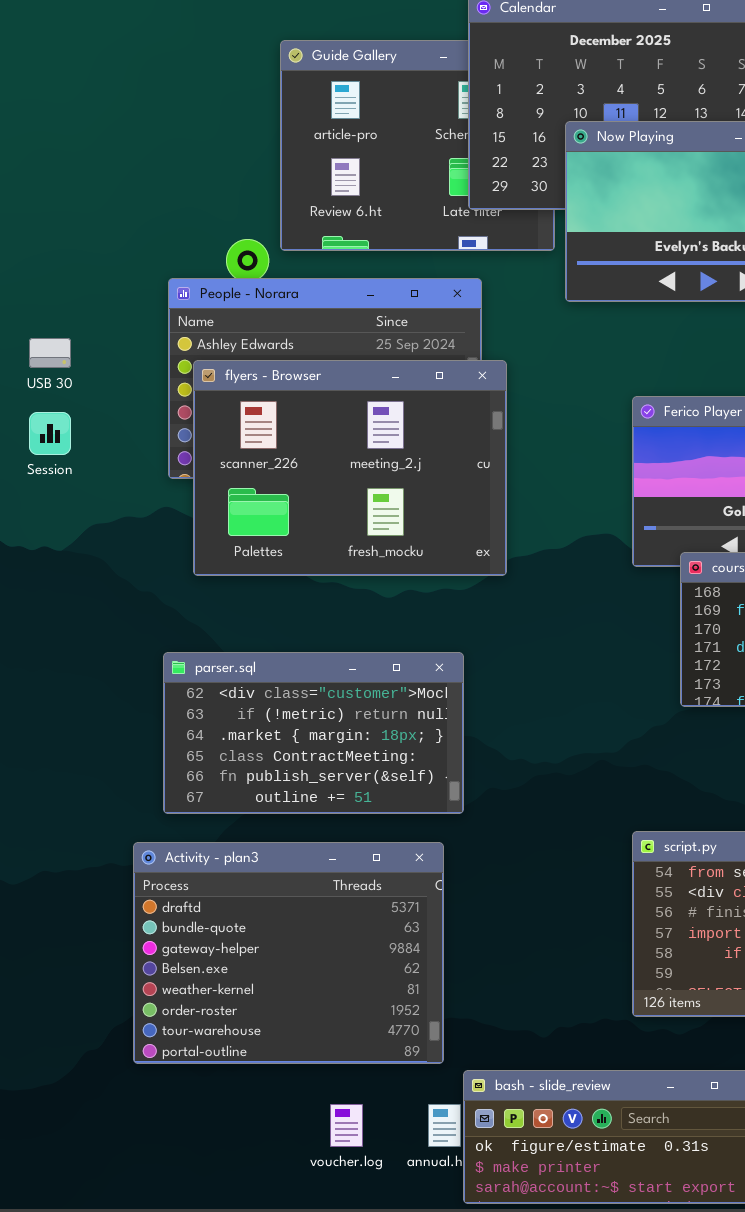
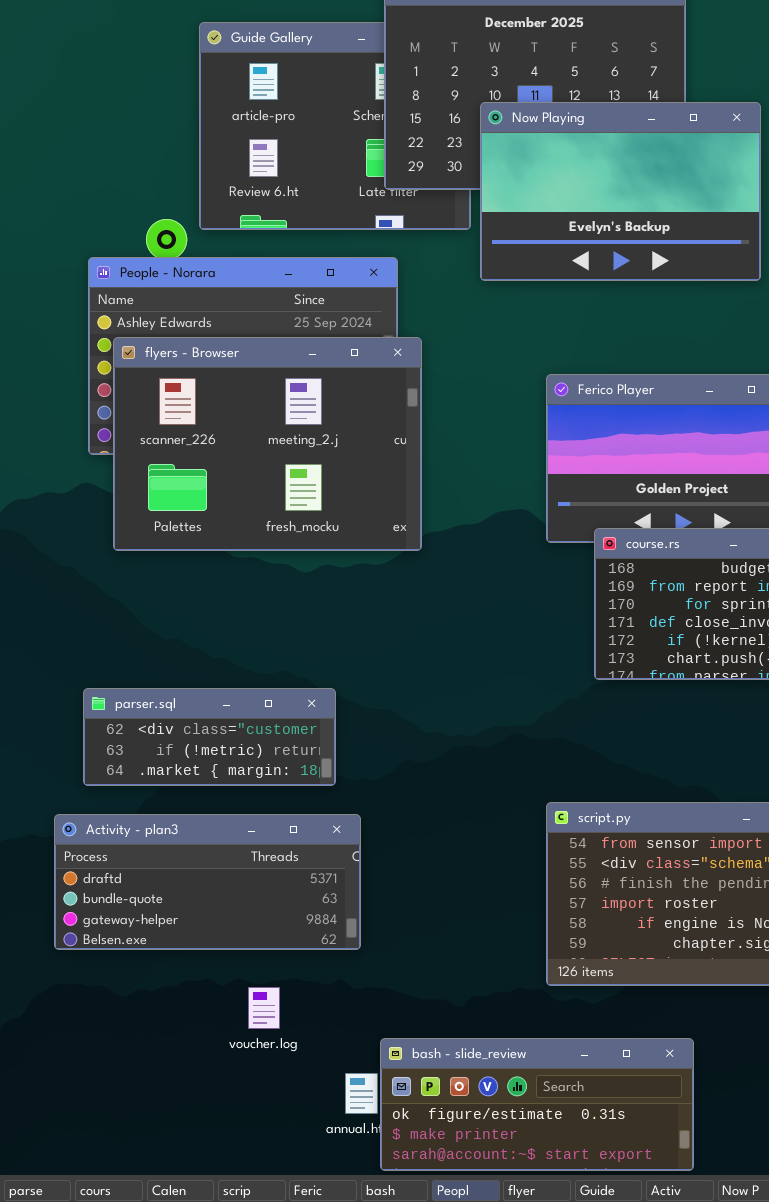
parser.sql: [163,652,464,814] -> [83,688,336,786], resized
Activity - plan3: [133,842,444,1064] -> [54,814,361,950], resized
voucher.log: [330,1104,363,1147] -> [248,987,280,1029], moved

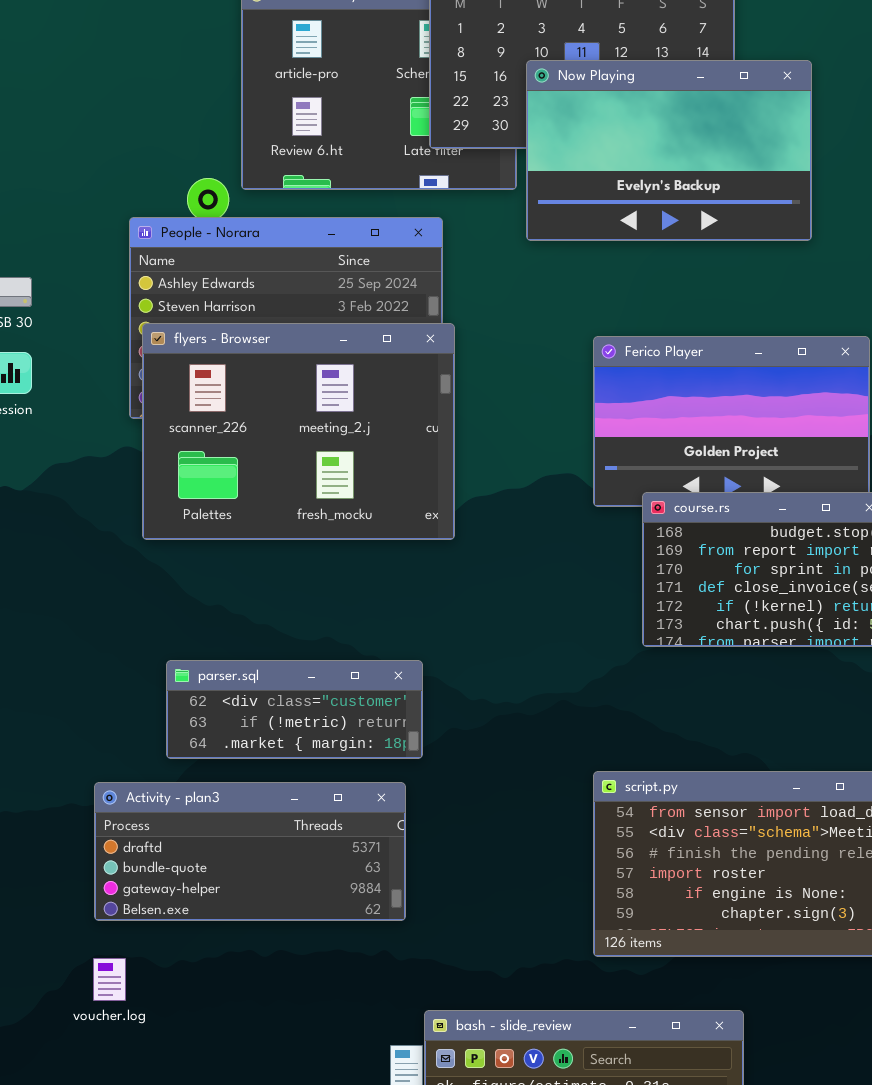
flyers - Browser: [113,337,422,551] -> [142,323,455,540], moved
parser.sql: [83,688,336,786] -> [166,660,423,759], moved
voucher.log: [248,987,280,1029] -> [93,958,126,1001], moved

